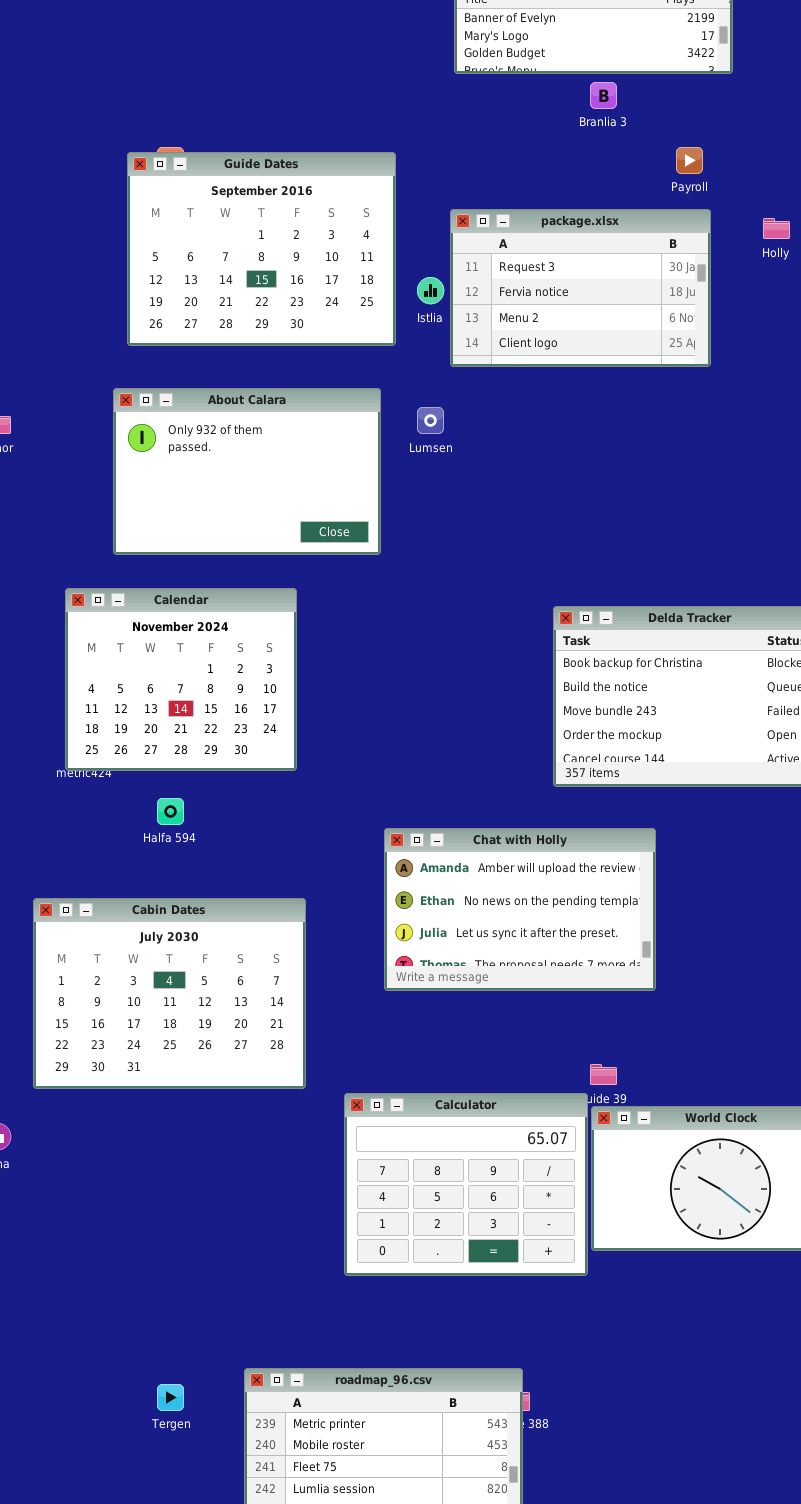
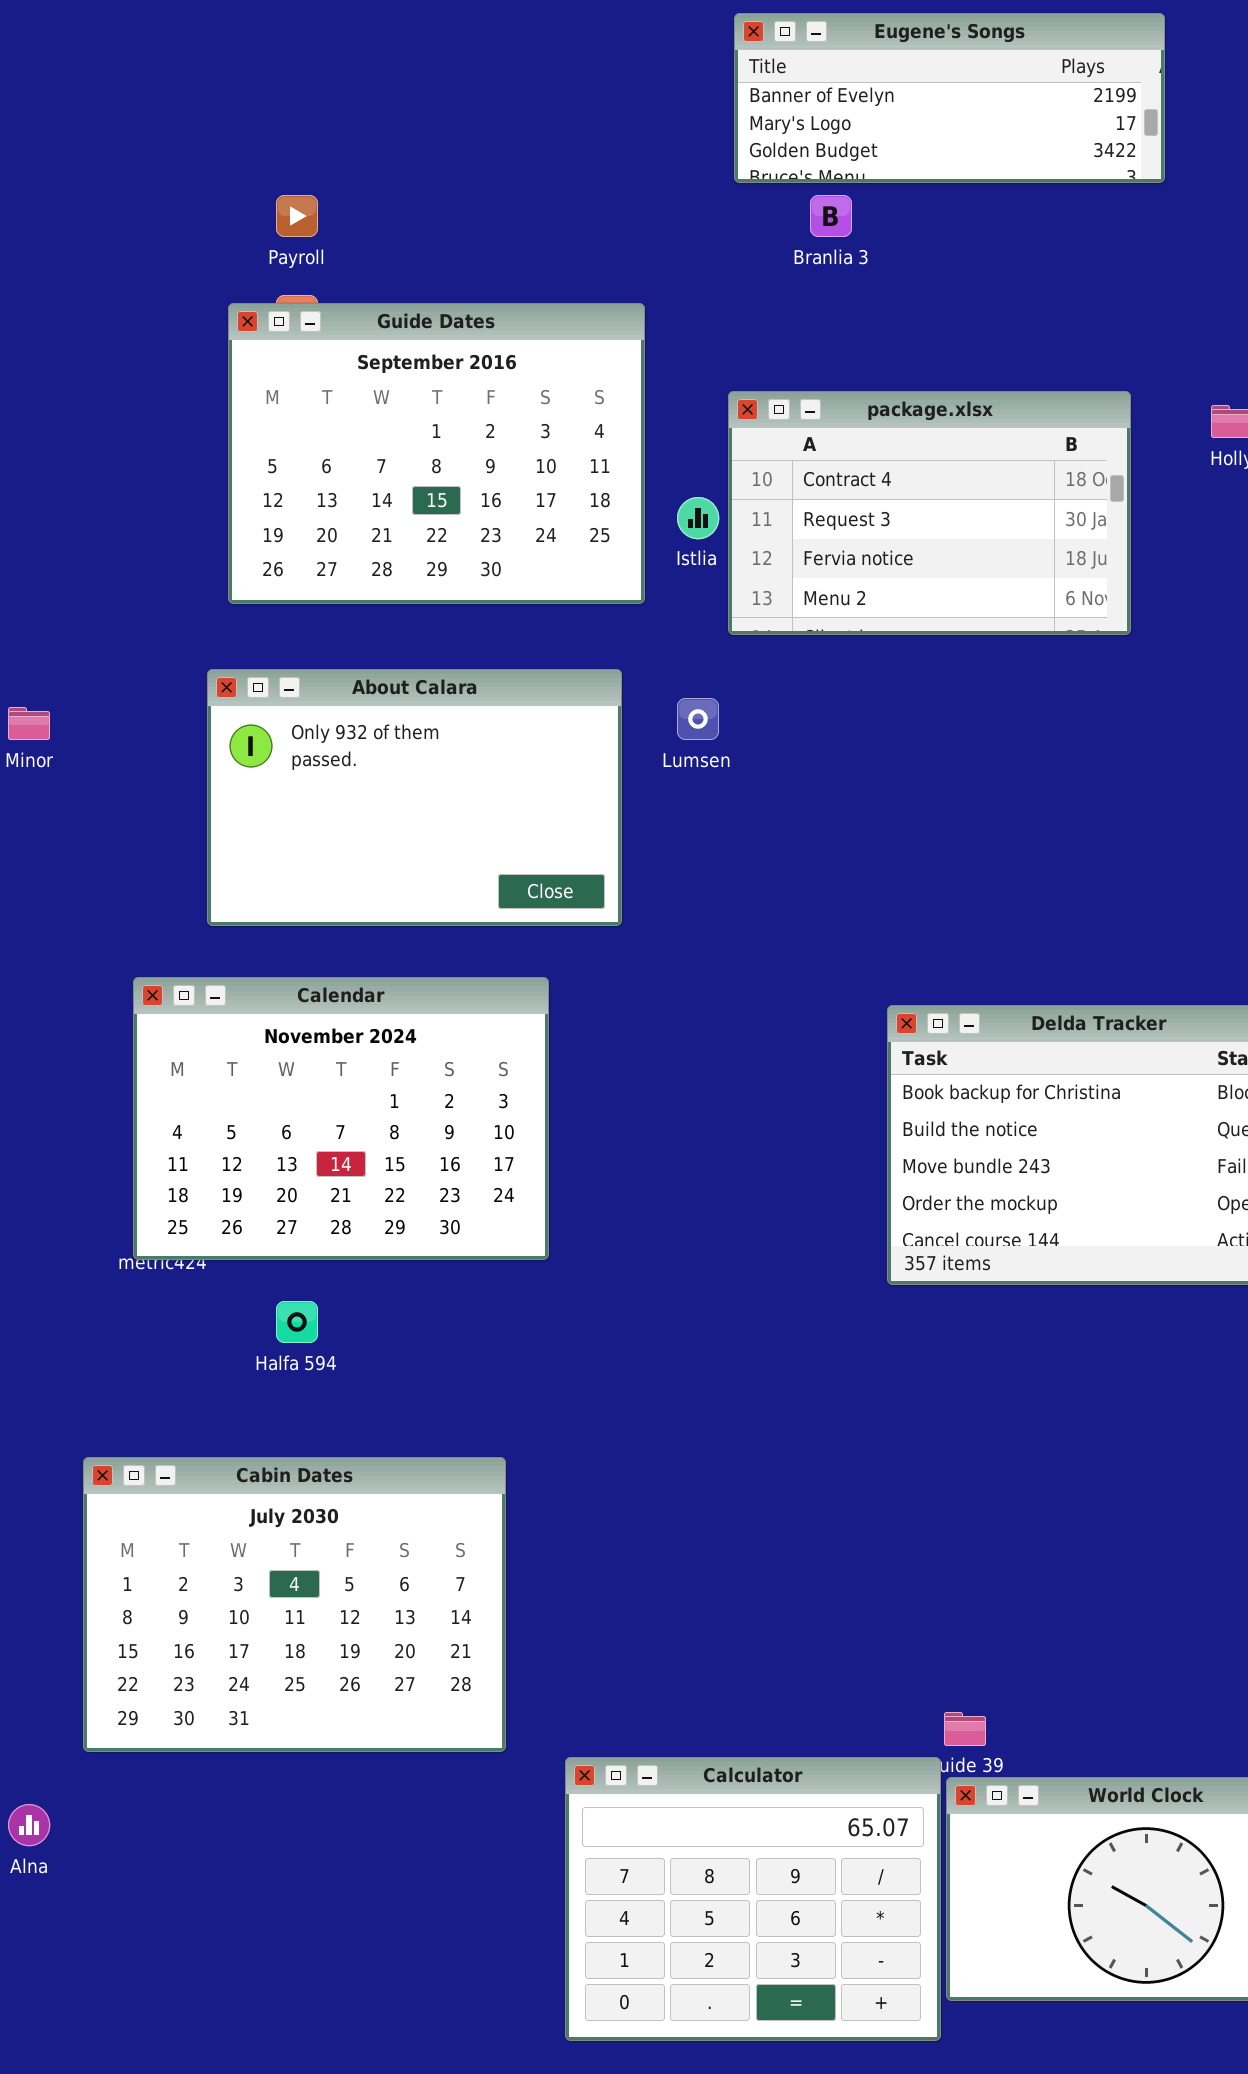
Branlia 3: [590,82,617,109] -> [810,195,852,237], moved
Payroll: [676,147,703,174] -> [276,195,318,237], moved
package.xlsx: [450,209,711,367] -> [728,391,1131,635], scrolled up 1 row
Calendar: [65,588,297,771] -> [133,977,549,1260], resized
Chat with Holly: [384,828,656,991] -> none, closed

